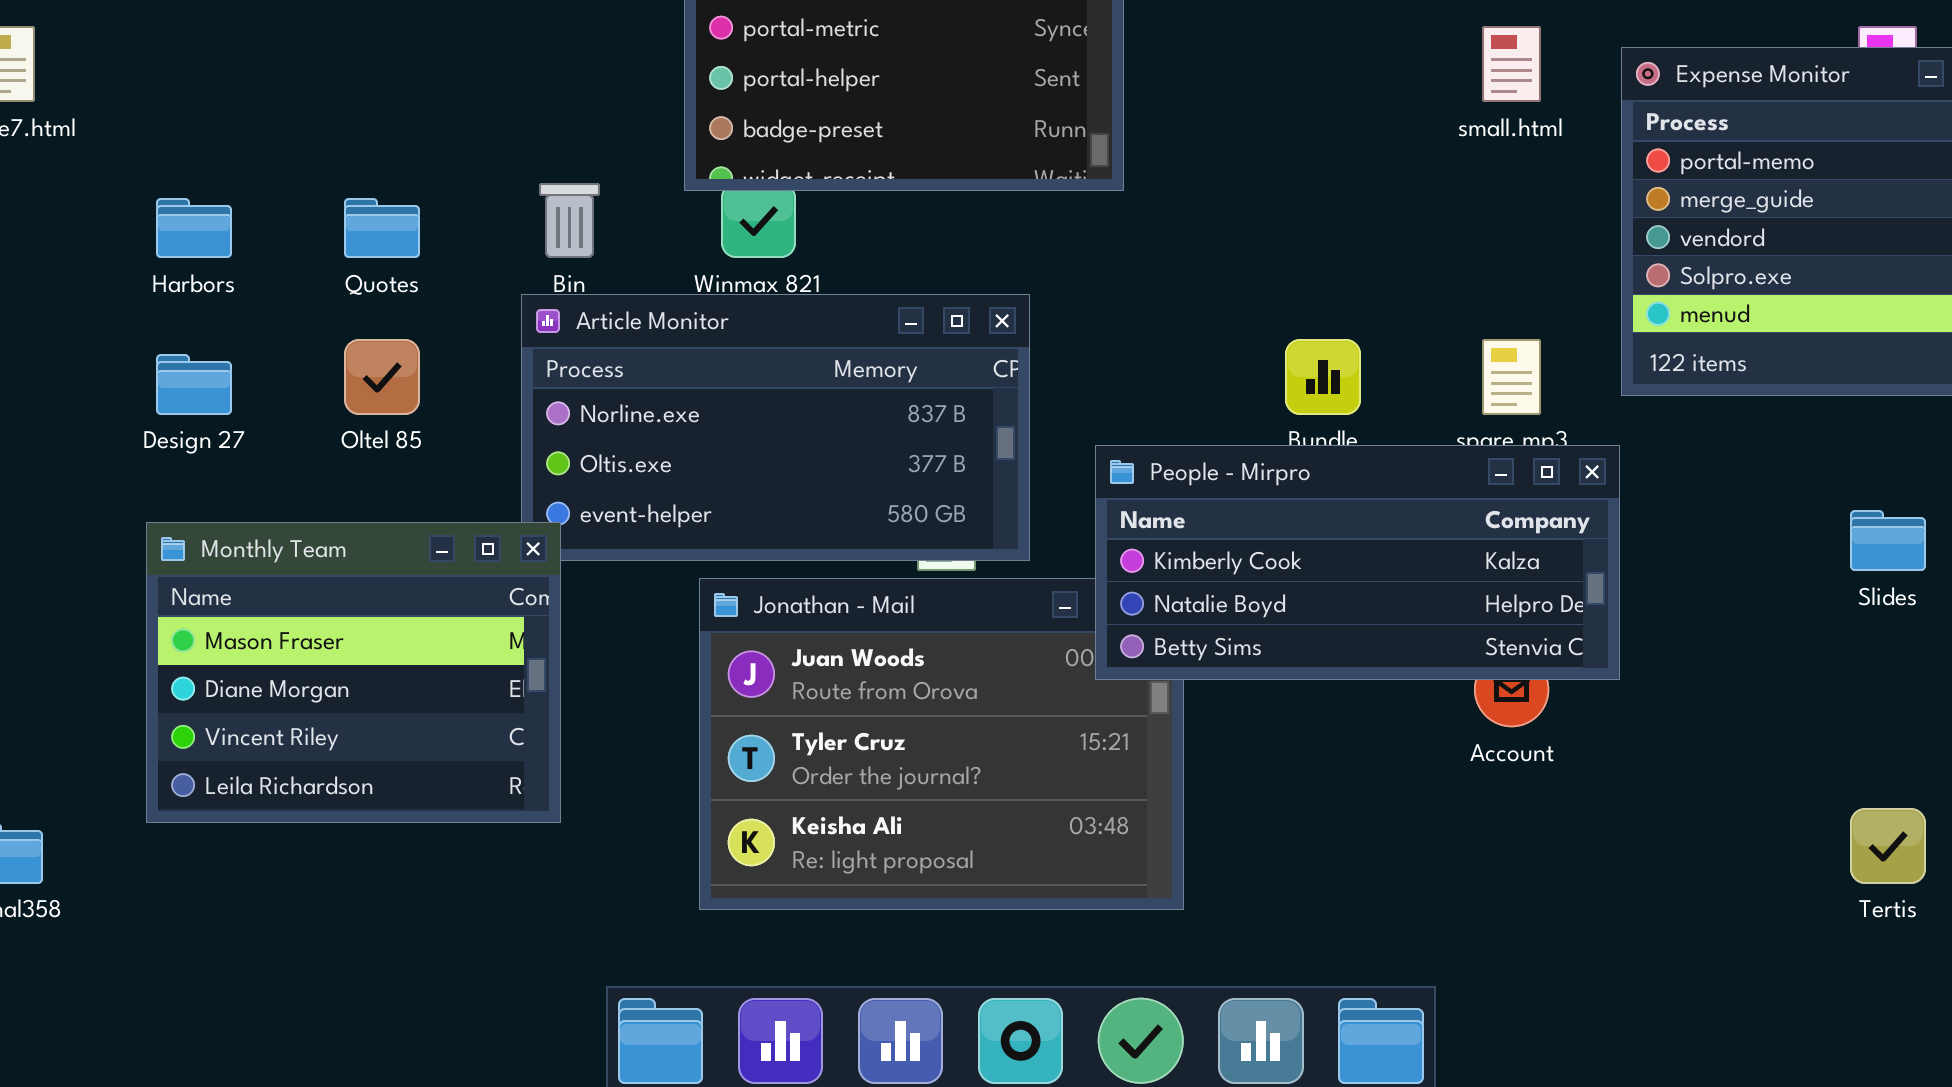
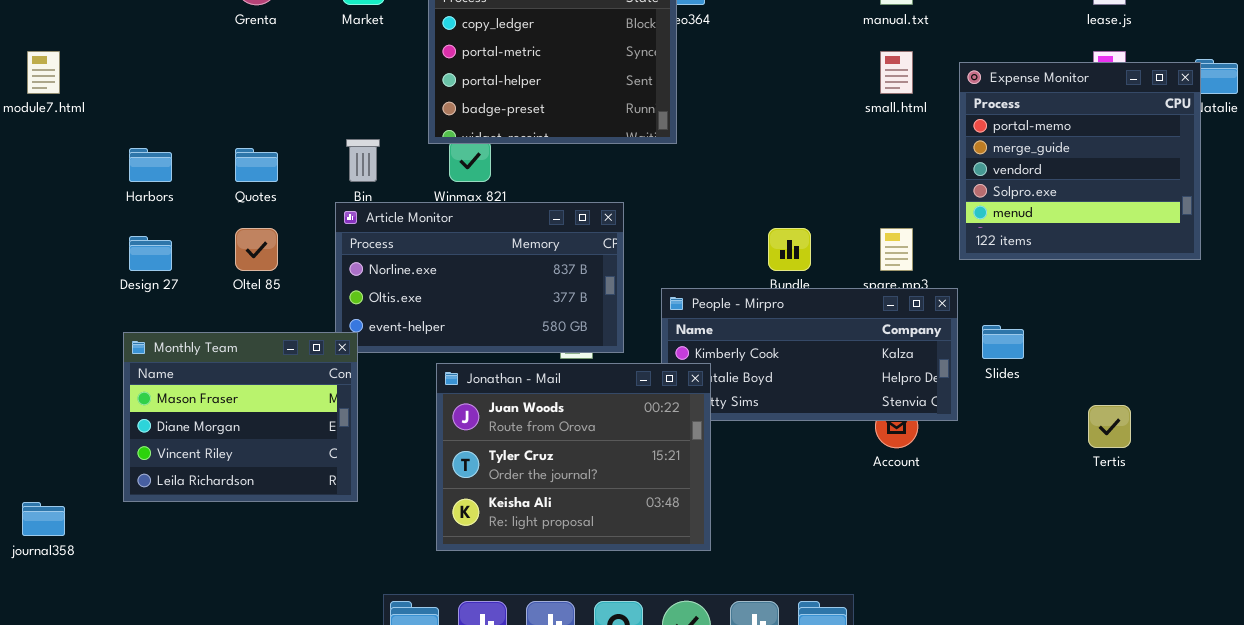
Slides: [1850,510,1926,571] -> [982,325,1024,359], moved
Jonathan - Mail: [699,578,1184,910] -> [436,363,711,551], raised
Tertis: [1850,808,1926,884] -> [1088,405,1131,448], moved

